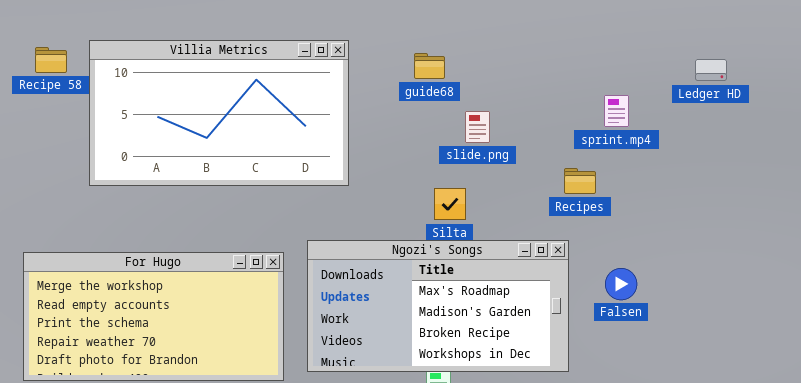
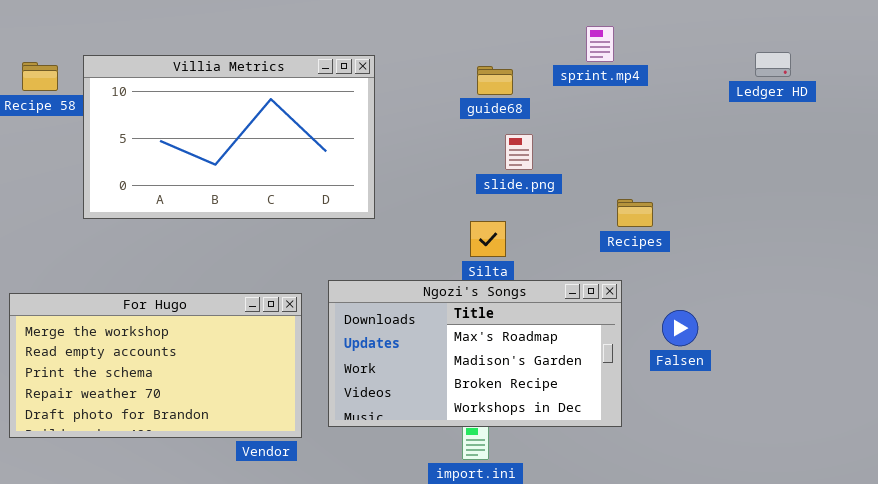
guide68: [414,53,445,79] -> [477,66,513,95], moved
Ledger HD: [695,59,727,81] -> [755,52,791,77], moved
sprint.mp4: [604,95,629,127] -> [586,26,614,62], moved

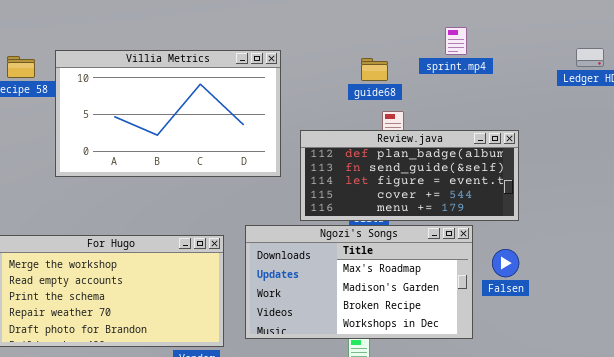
Review.java: none -> [300,130,519,221], opened
Falsen: [662,310,698,346] -> [492,249,519,277], moved

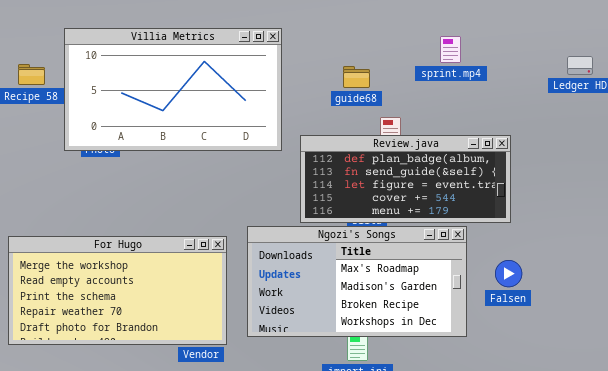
Villia Metrics: [55,50,281,177] -> [64,28,282,151], moved
guide68: [361,58,388,81] -> [343,66,370,88], moved
Falsen: [492,249,519,277] -> [495,260,522,287], moved

